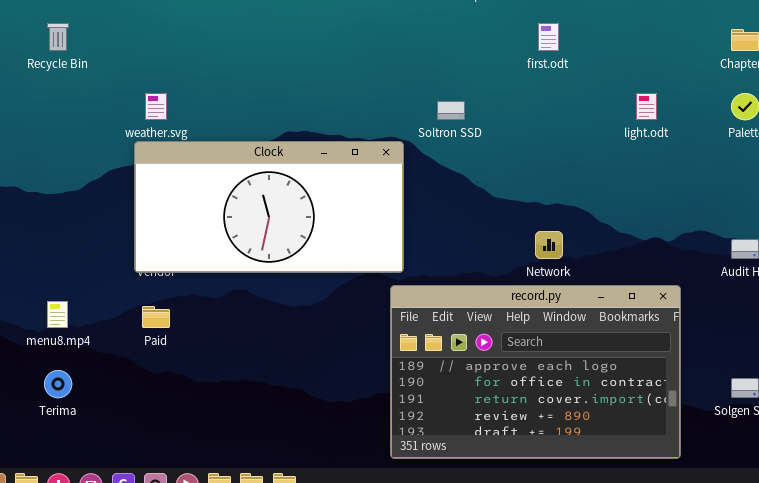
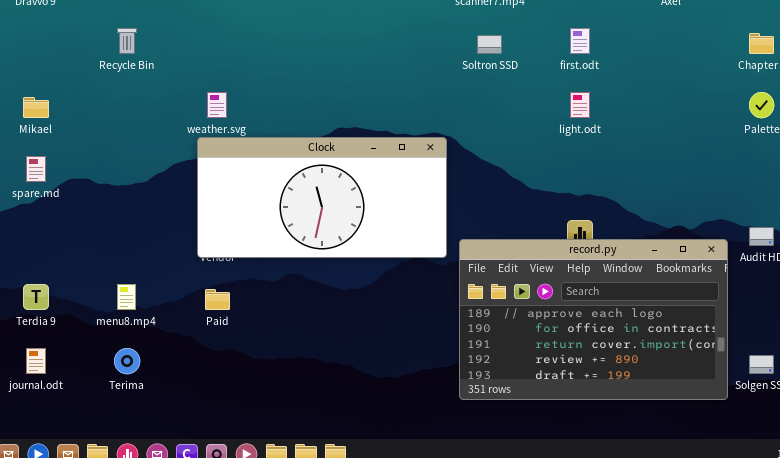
light.odt: [636,93,657,120] -> [570,92,590,118], moved
Soltron SSD: [437,101,465,120] -> [477,35,502,54], moved
record.py: [390,285,681,459] -> [459,239,728,400], moved

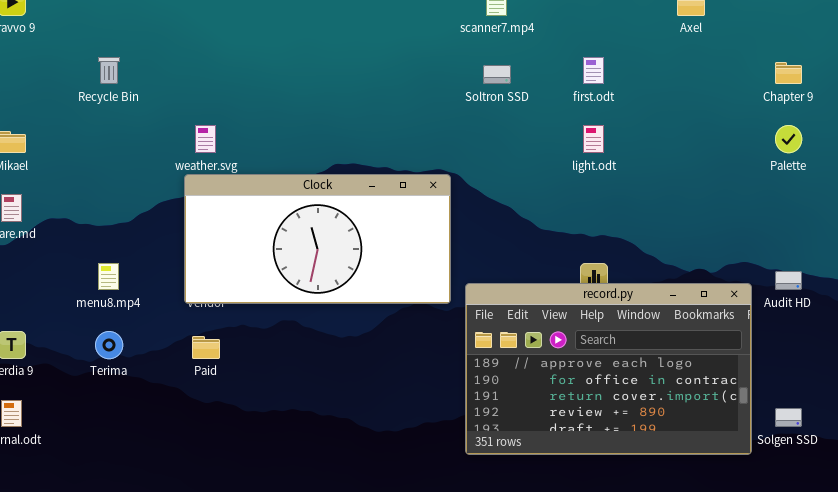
menu8.mp4: [117,284,136,310] -> [98,263,119,290], moved
Terima: [114,348,140,374] -> [95,331,123,359], moved

